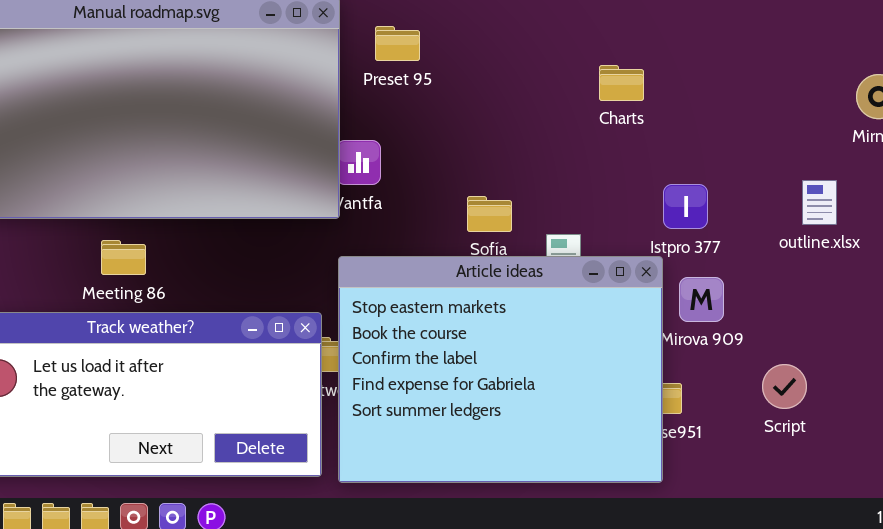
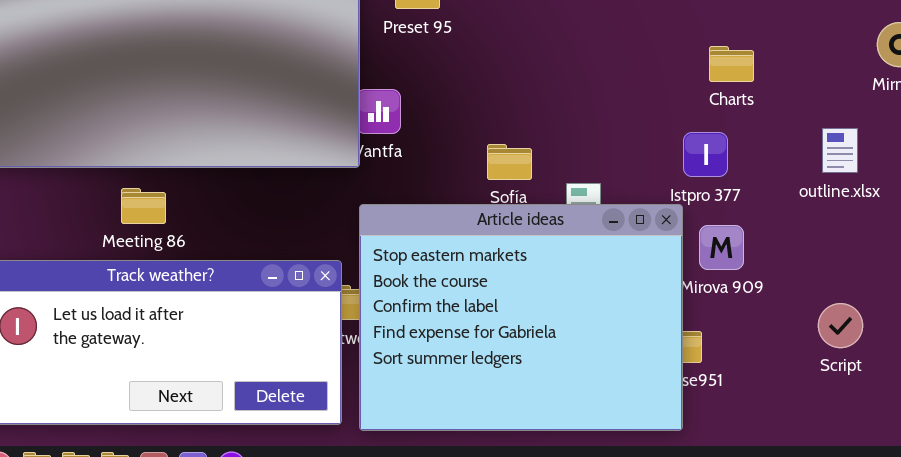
Charts: [599,65,644,101] -> [709,46,754,82], moved
Script: [762,364,807,409] -> [818,303,863,348], moved

